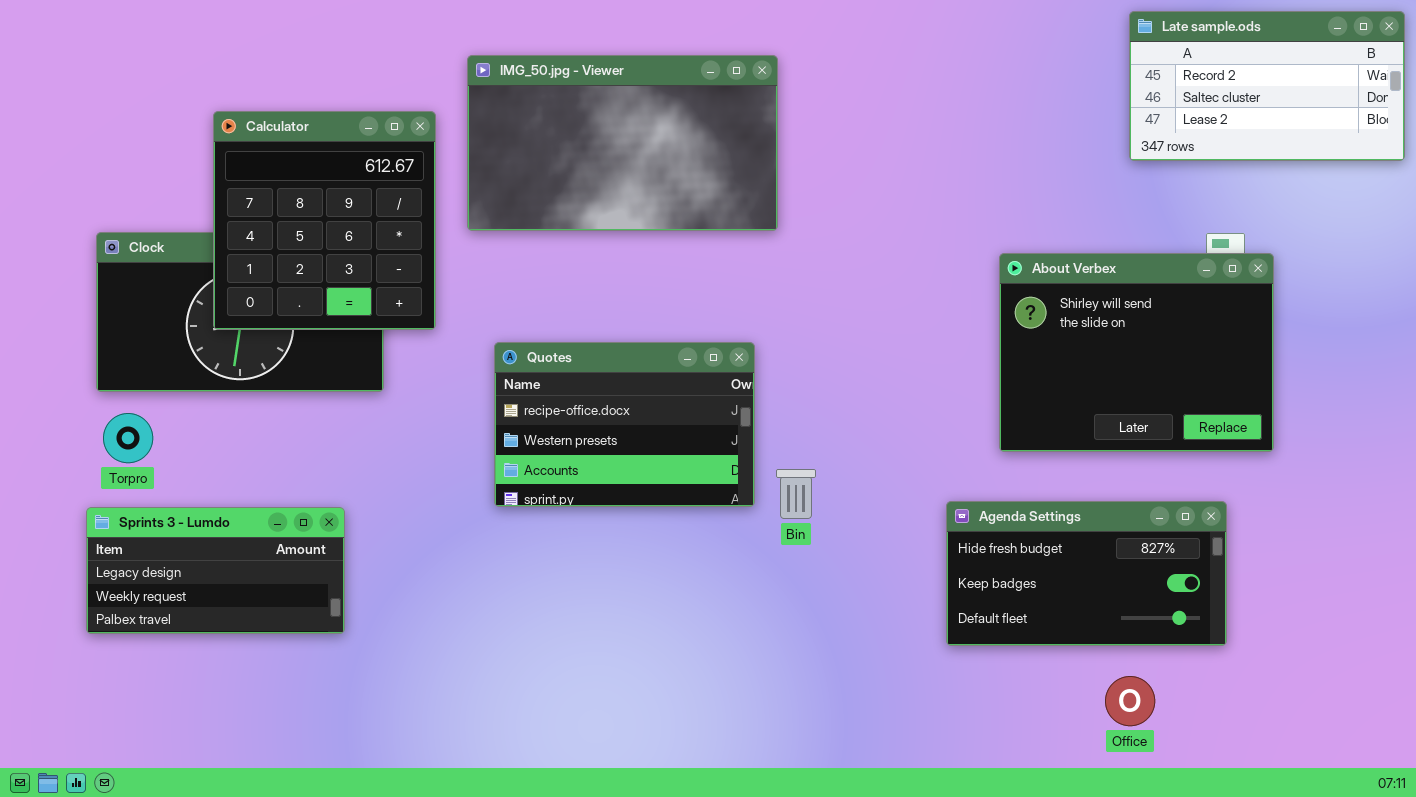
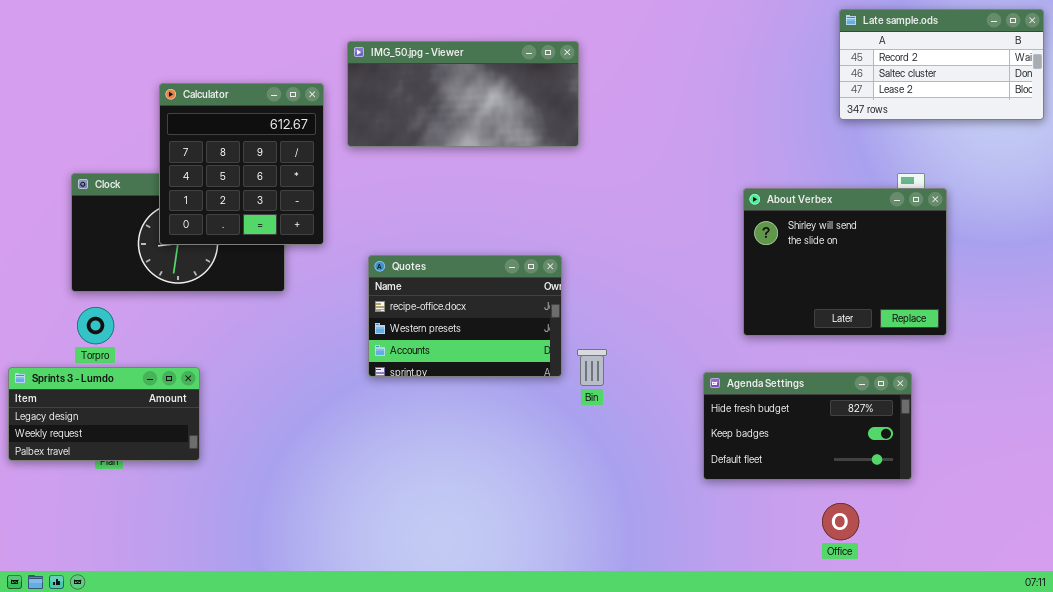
IMG_50.jpg - Viewer: [467,55,778,231] -> [347,41,579,147], resized
Sprints 3 - Lumdo: [86,507,345,634] -> [8,367,200,461], moved

